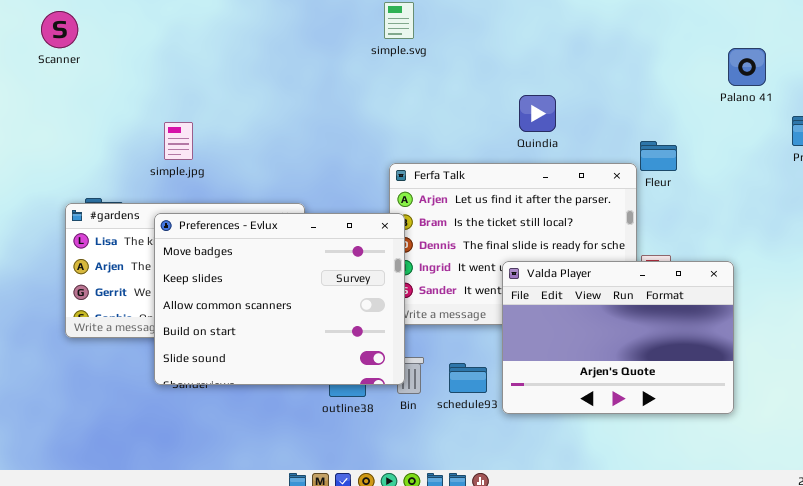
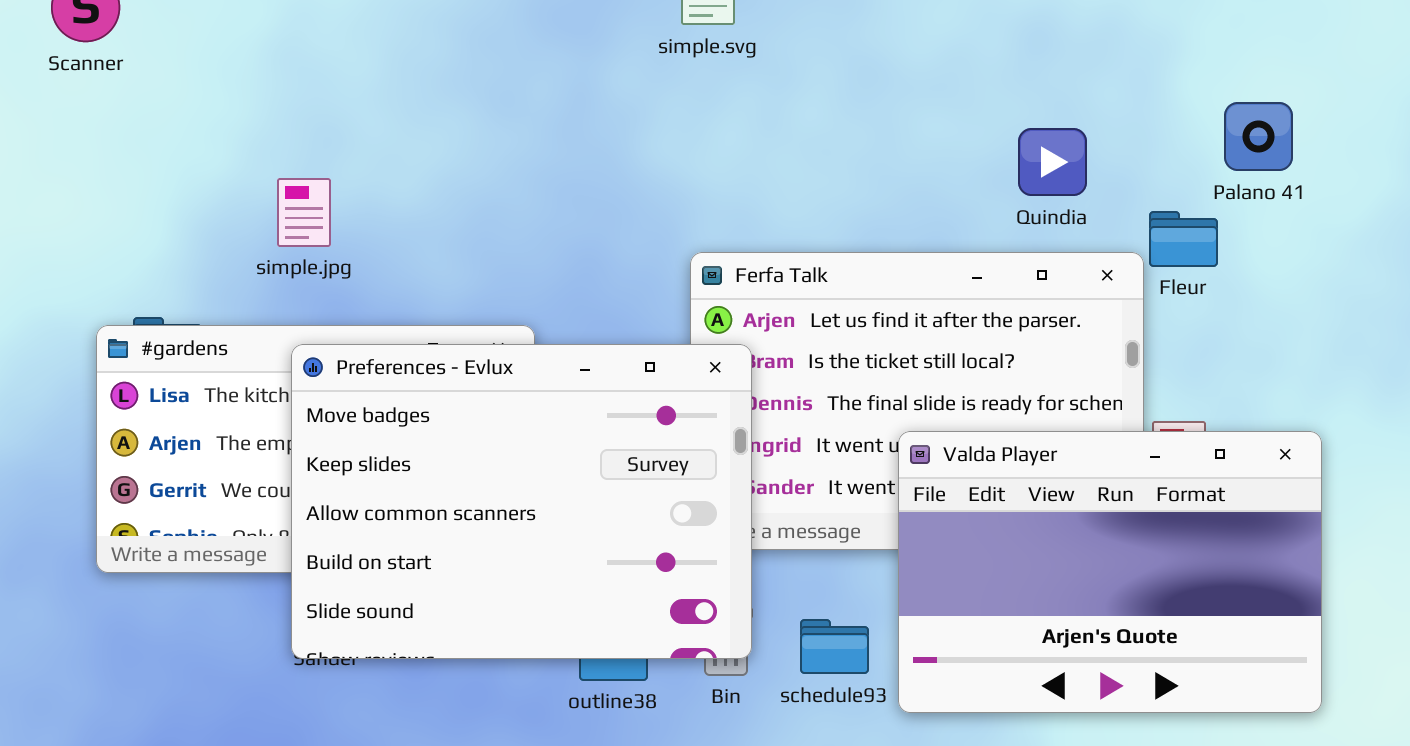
Palano 41: [728,48,766,86] -> [1224,102,1293,171], moved
Quindia: [519,95,556,132] -> [1018,128,1087,196], moved
Preferences - Evlux: [154,213,405,385] -> [291,344,752,659], moved

